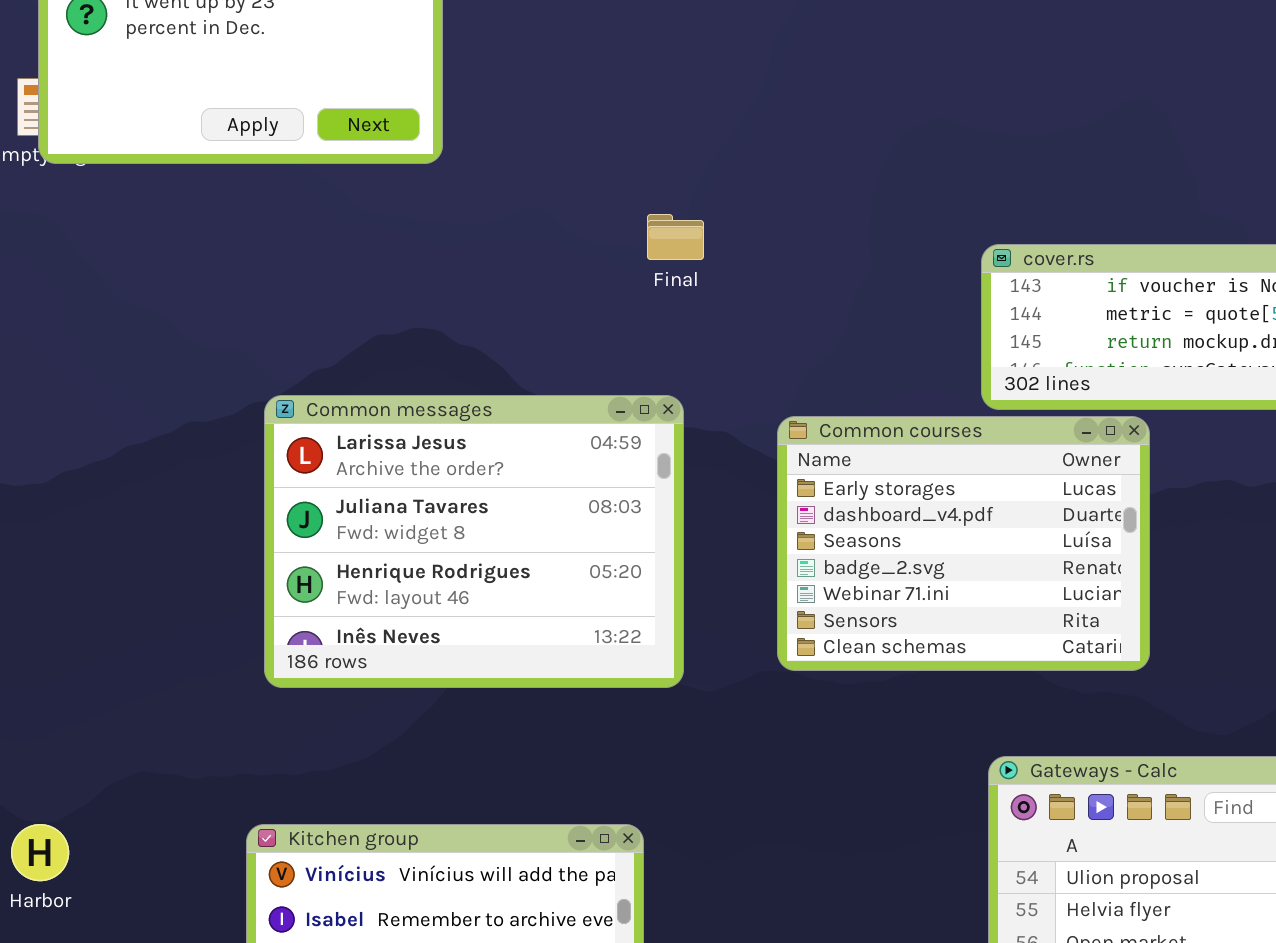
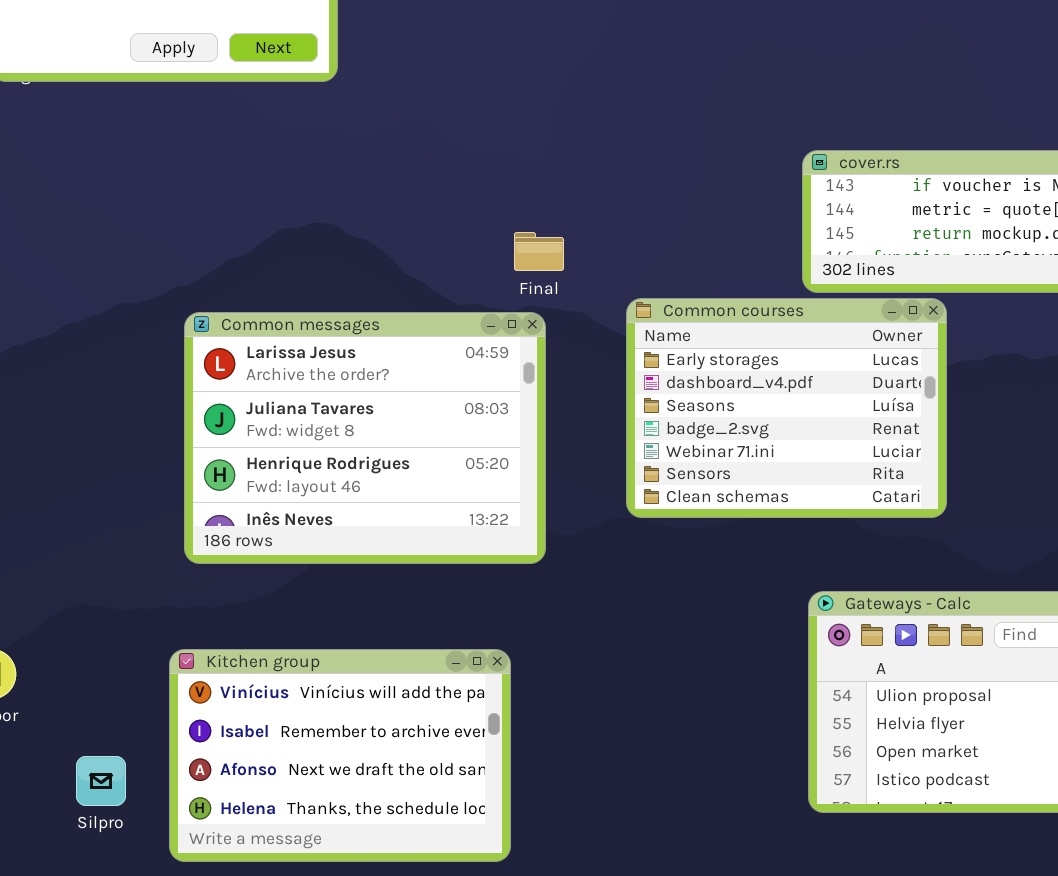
Final: [647,214,704,260] -> [514,232,564,271], moved
Common messages: [264,395,684,688] -> [184,312,546,564], moved

